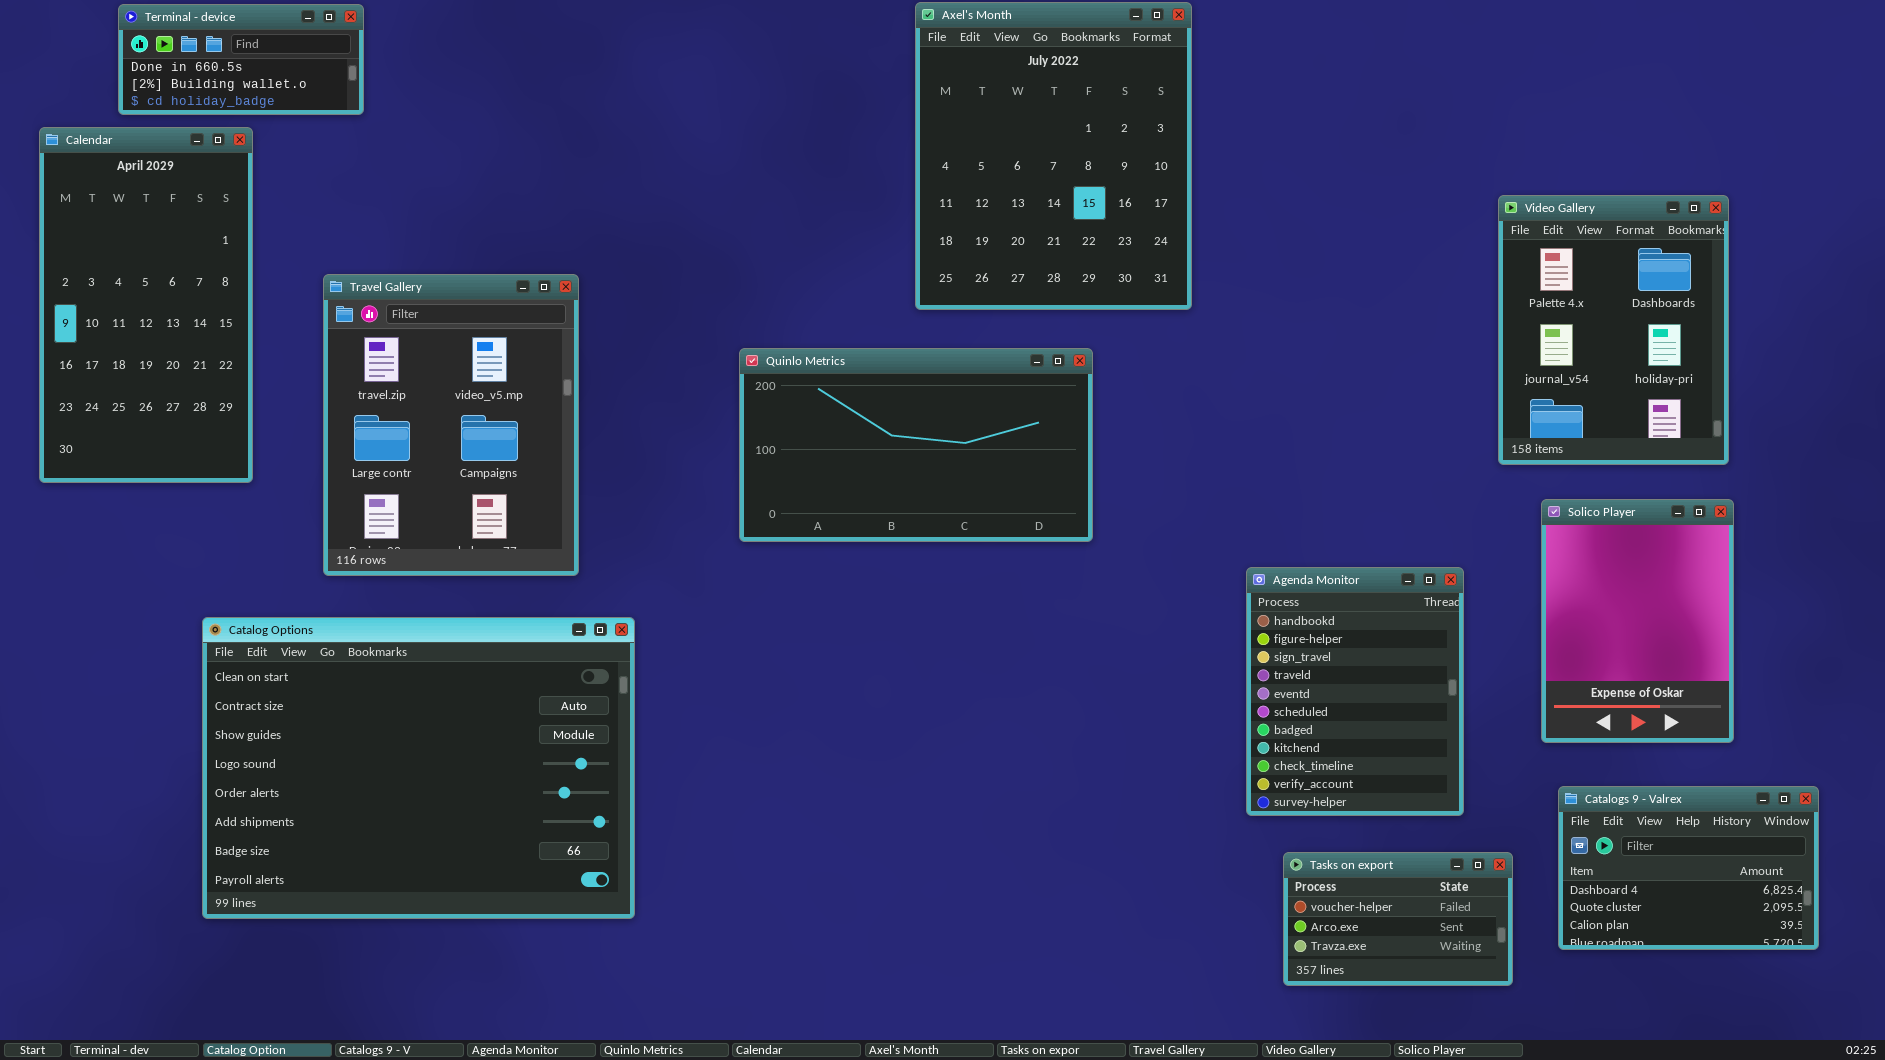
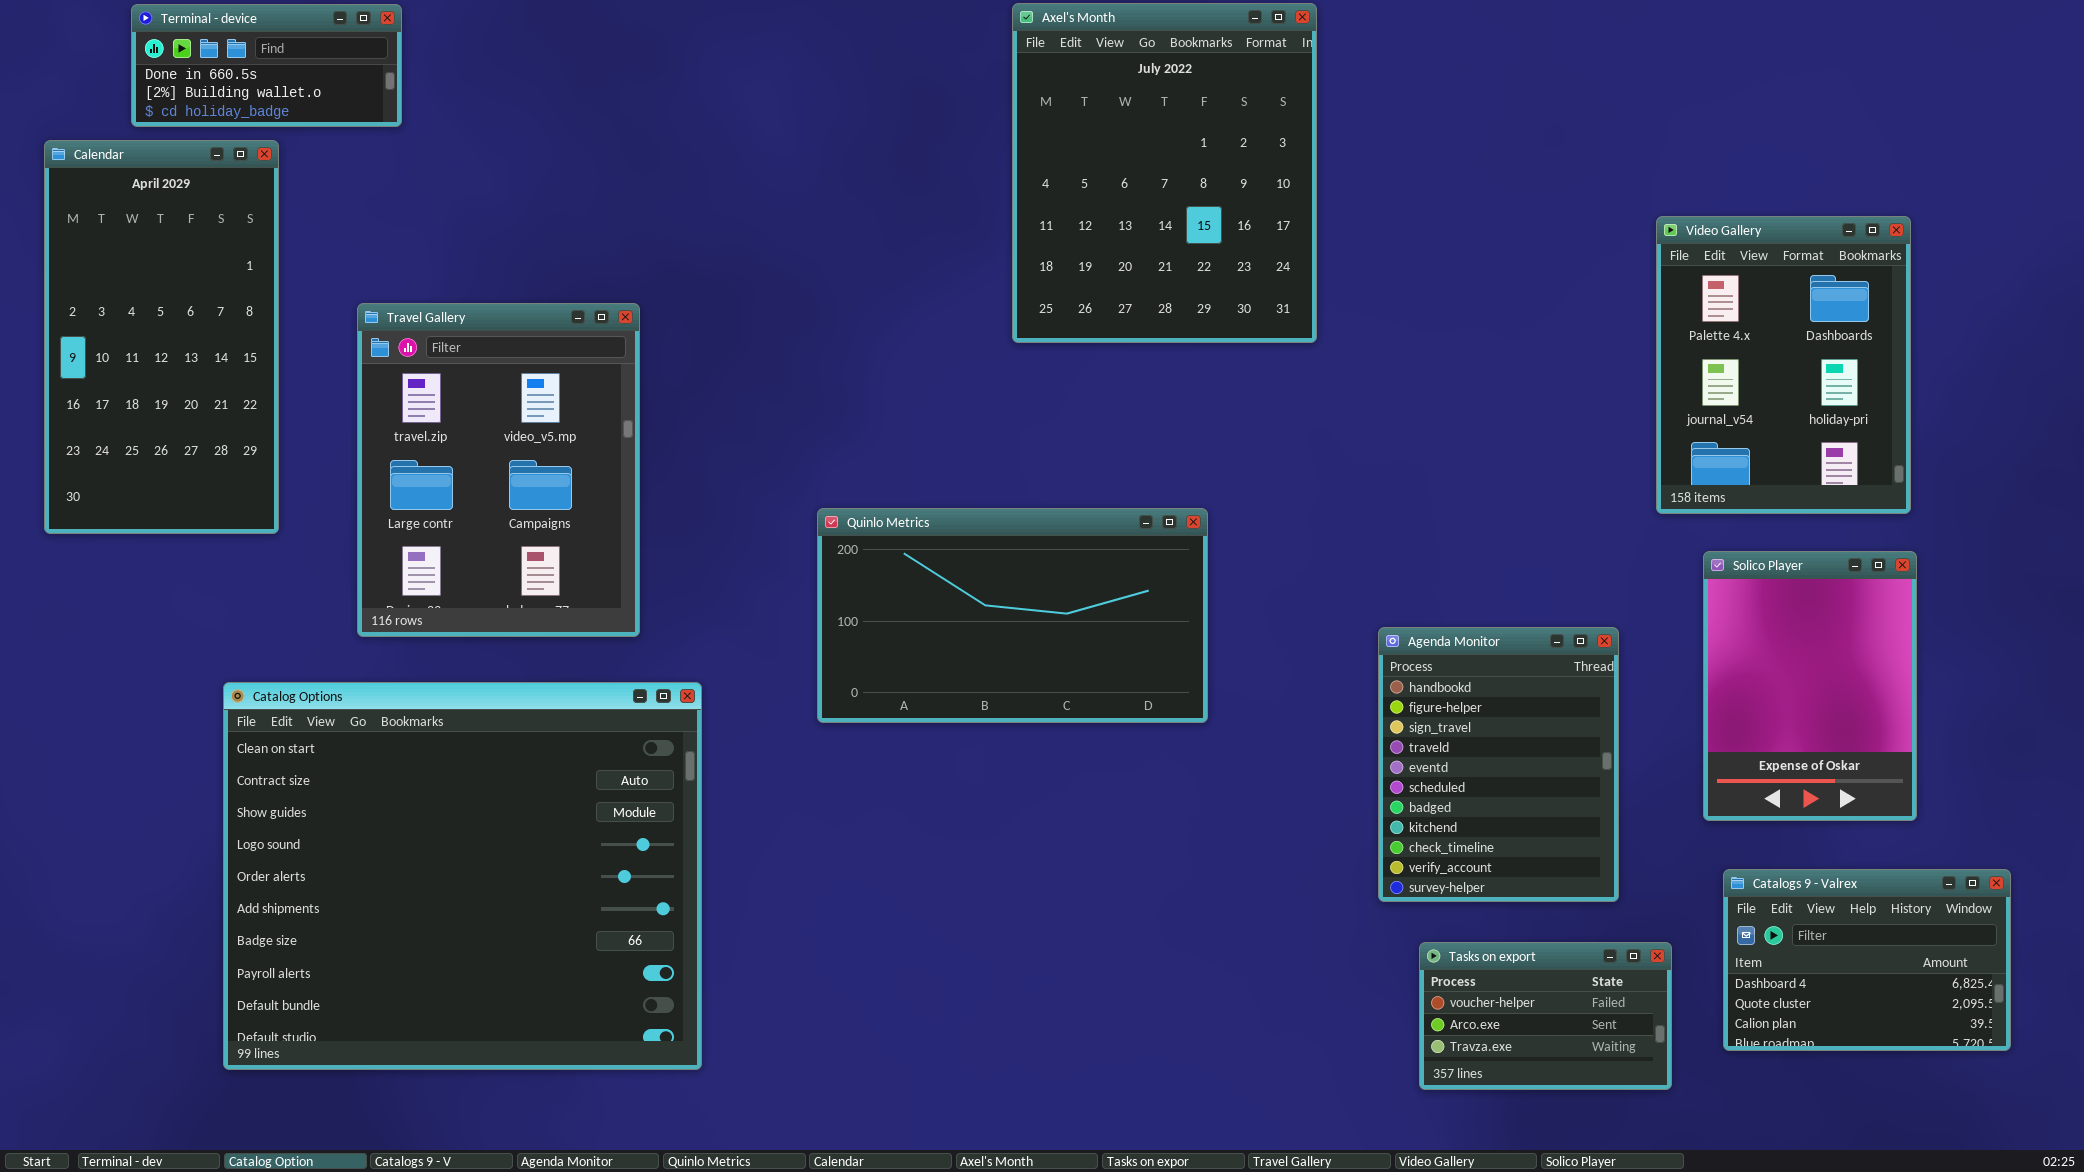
Quinlo Metrics: [739,348,1093,542] -> [817,508,1208,723], moved
Catalog Options: [202,617,635,919] -> [223,682,702,1070], resized

